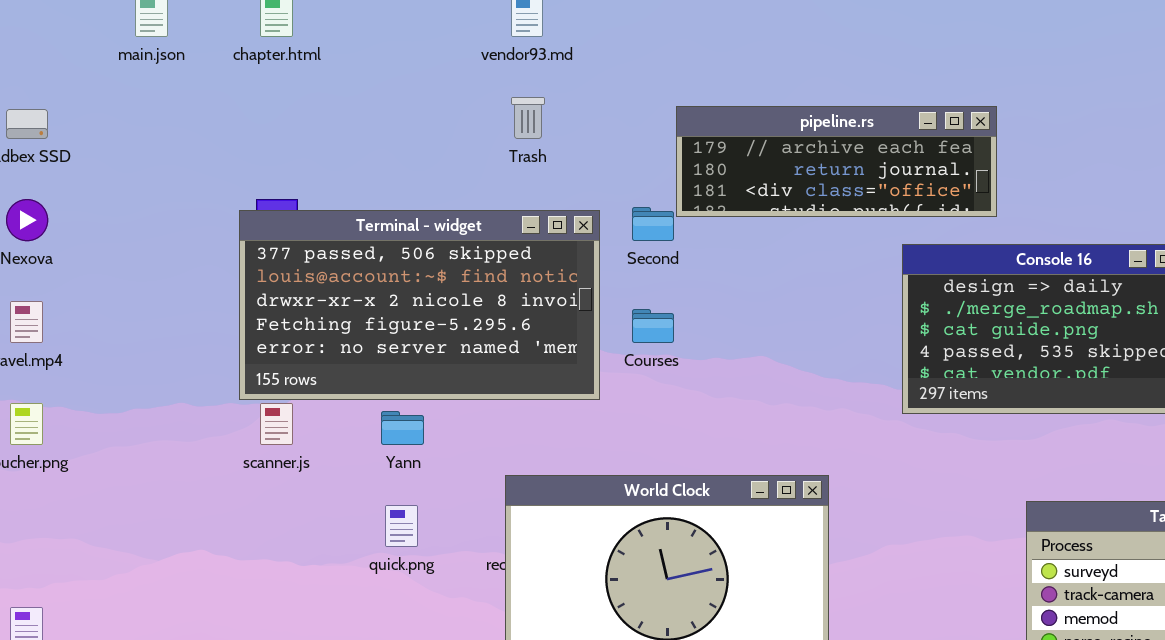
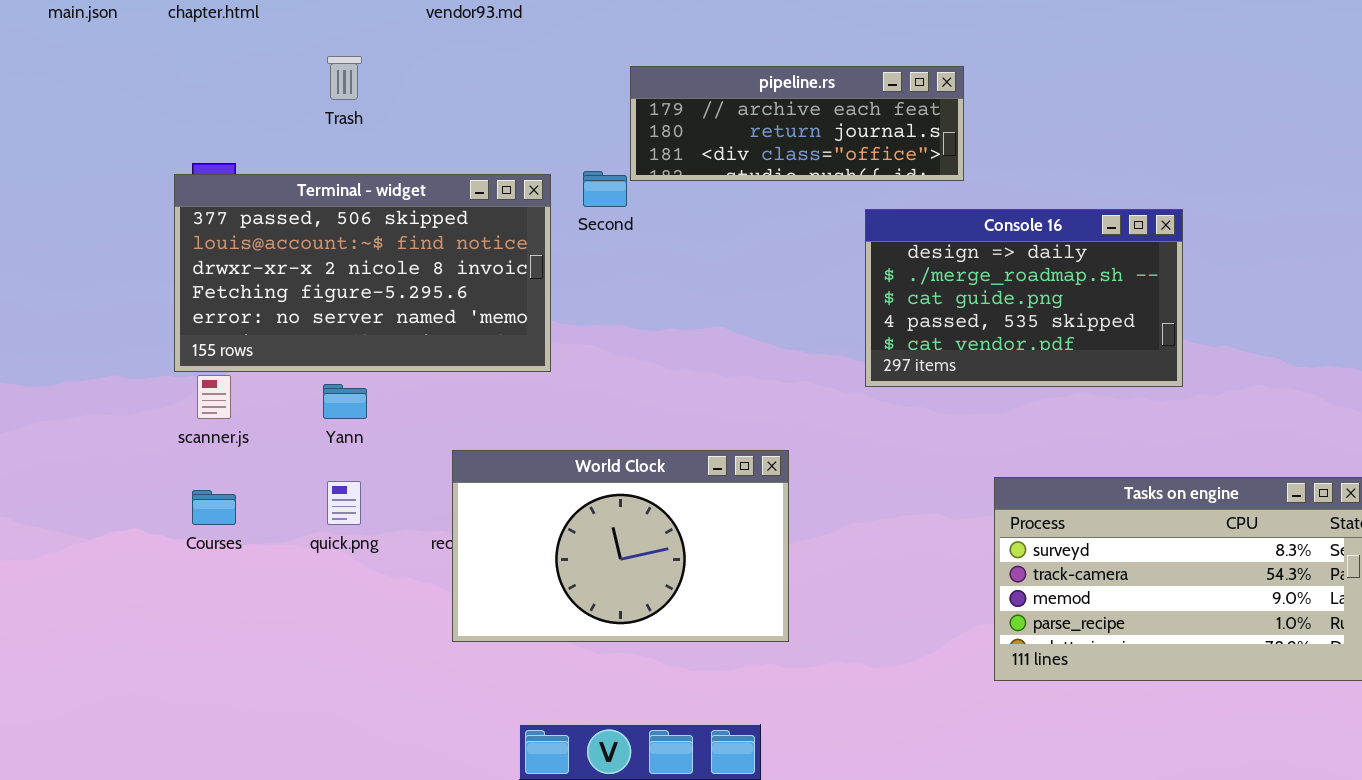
Trash: [511,97,545,139] -> [327,56,362,100], moved
Courses: [632,309,674,343] -> [192,490,236,525], moved

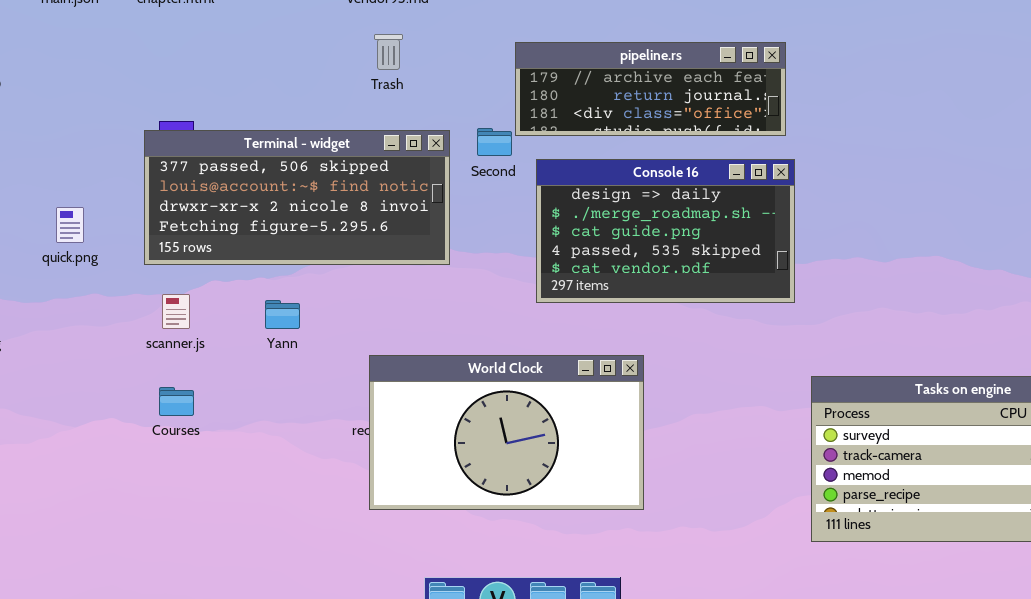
Trash: [327,56,362,100] -> [374,34,403,70], moved
Terminal - widget: [174,174,551,372] -> [144,130,450,265], resized
Console 16: [865,209,1183,387] -> [536,159,795,303], moved
quick.png: [327,481,361,525] -> [56,207,84,243], moved

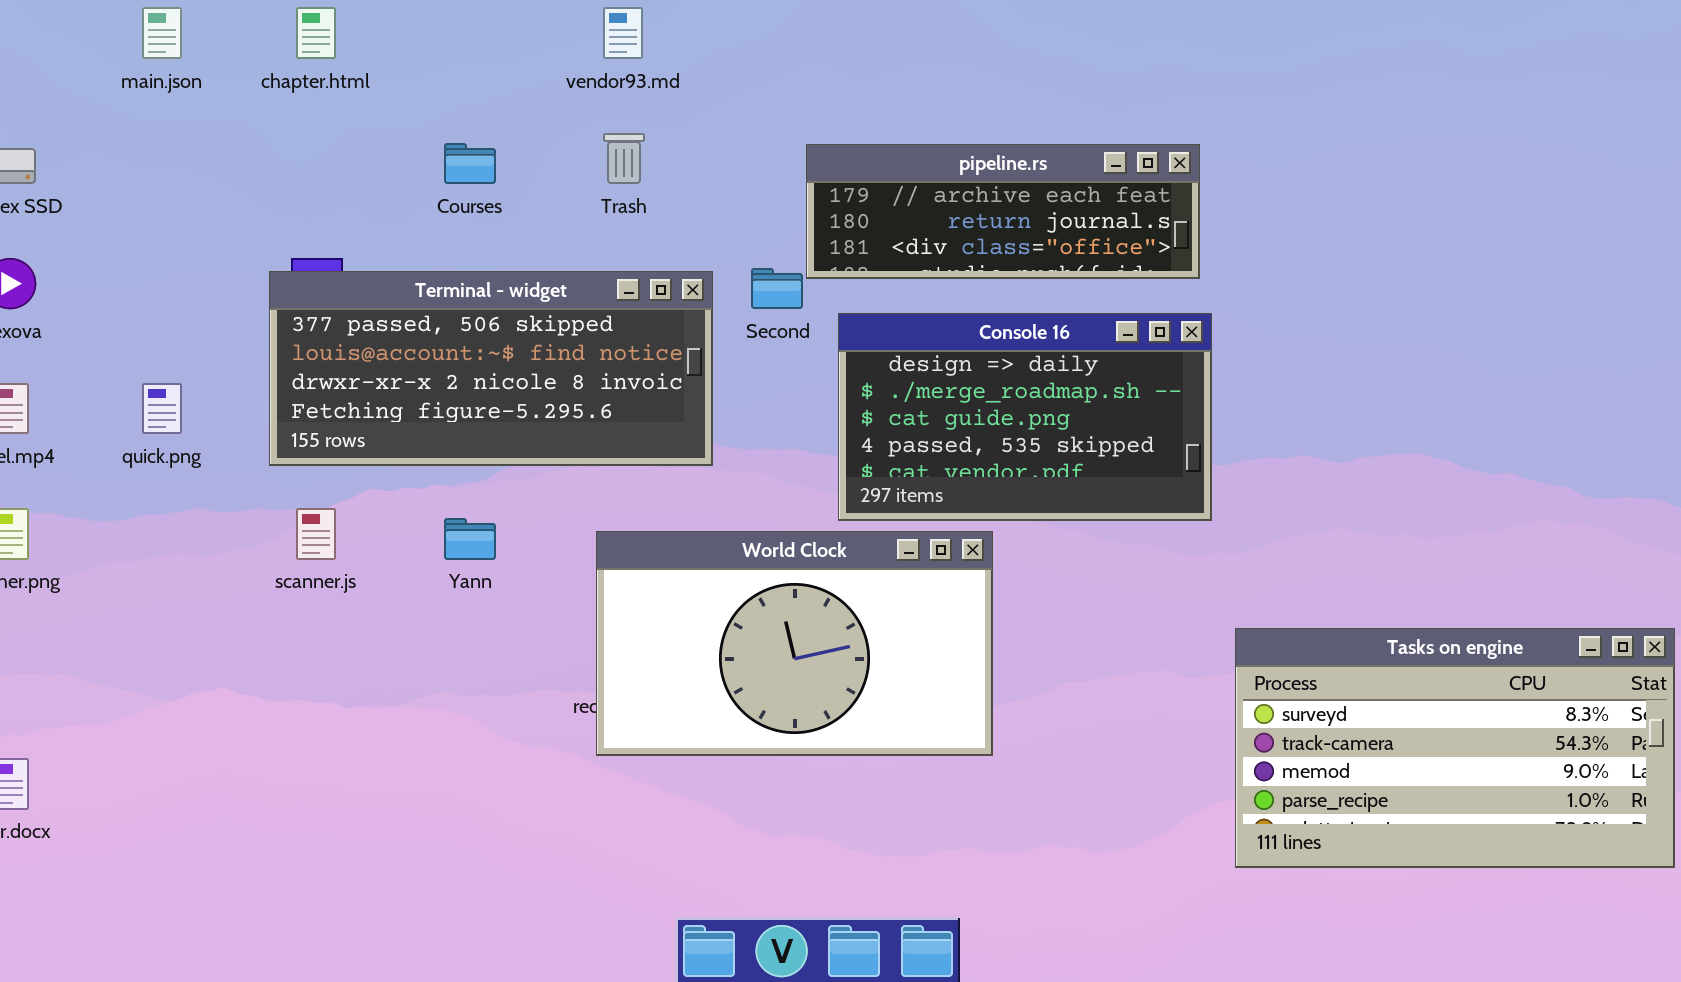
World Clock: [369,355,644,510] -> [596,531,993,756], moved
Courses: [159,387,194,416] -> [444,143,496,184], moved

